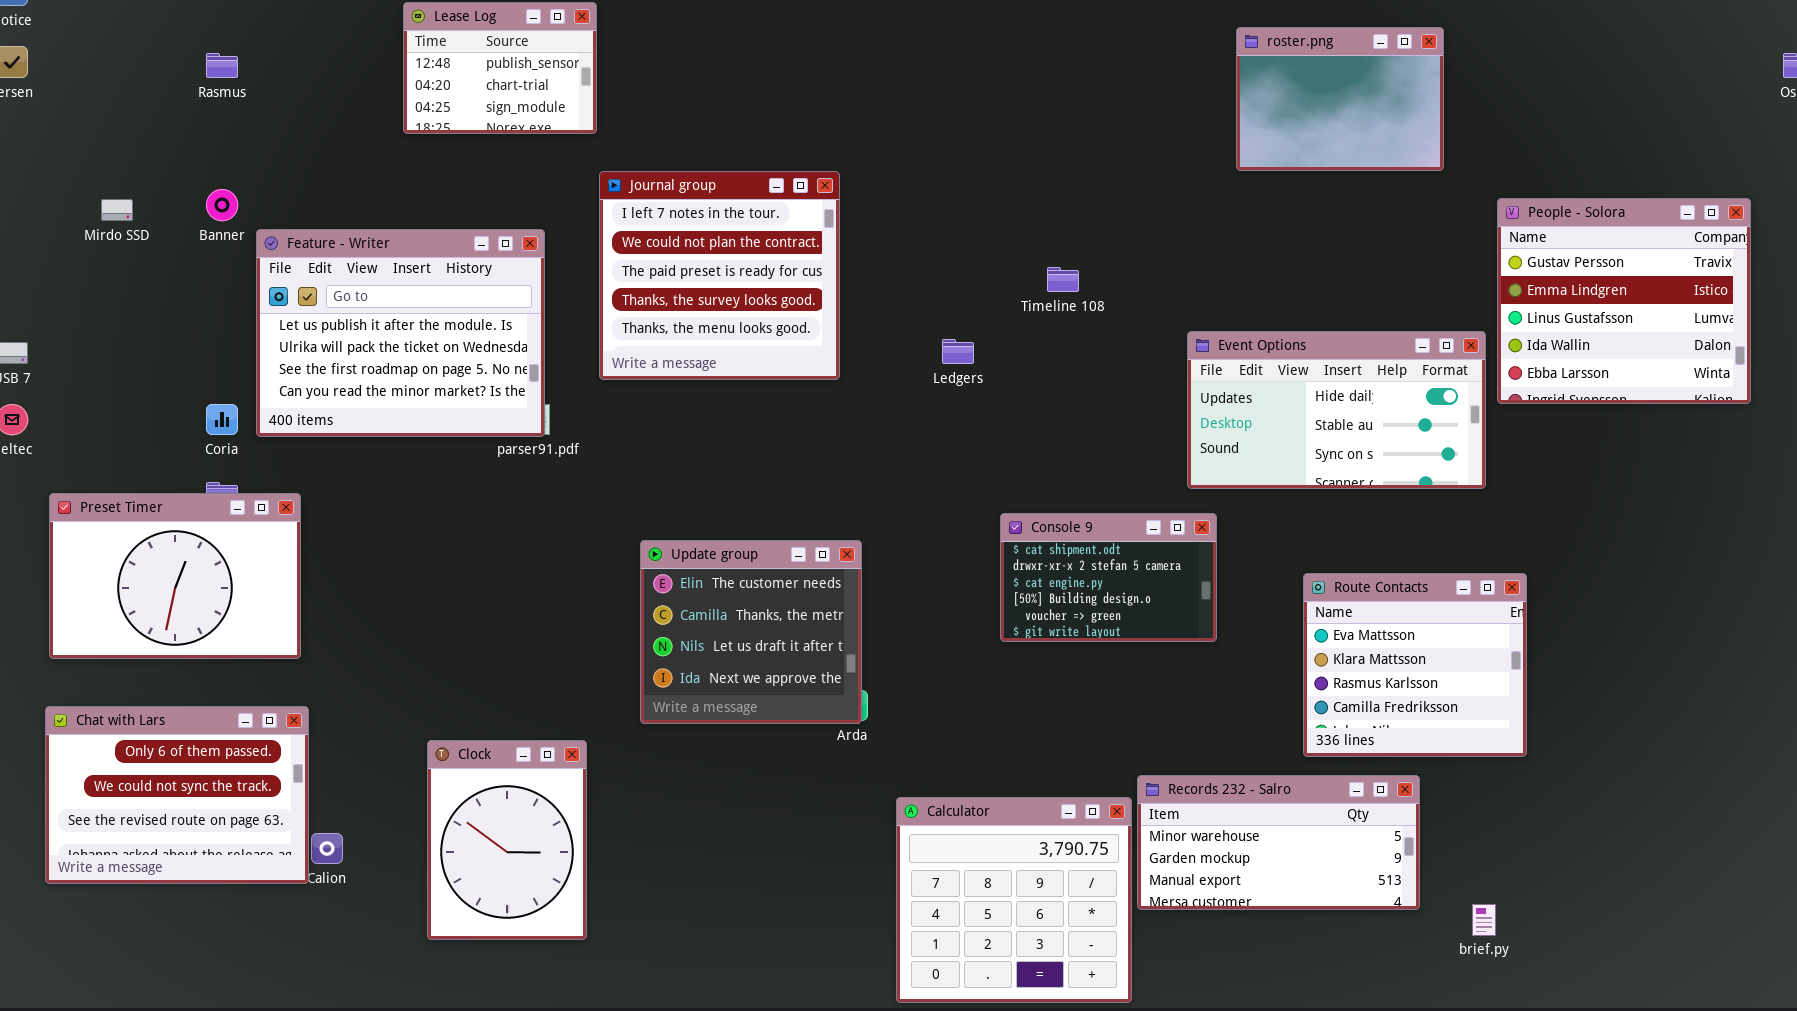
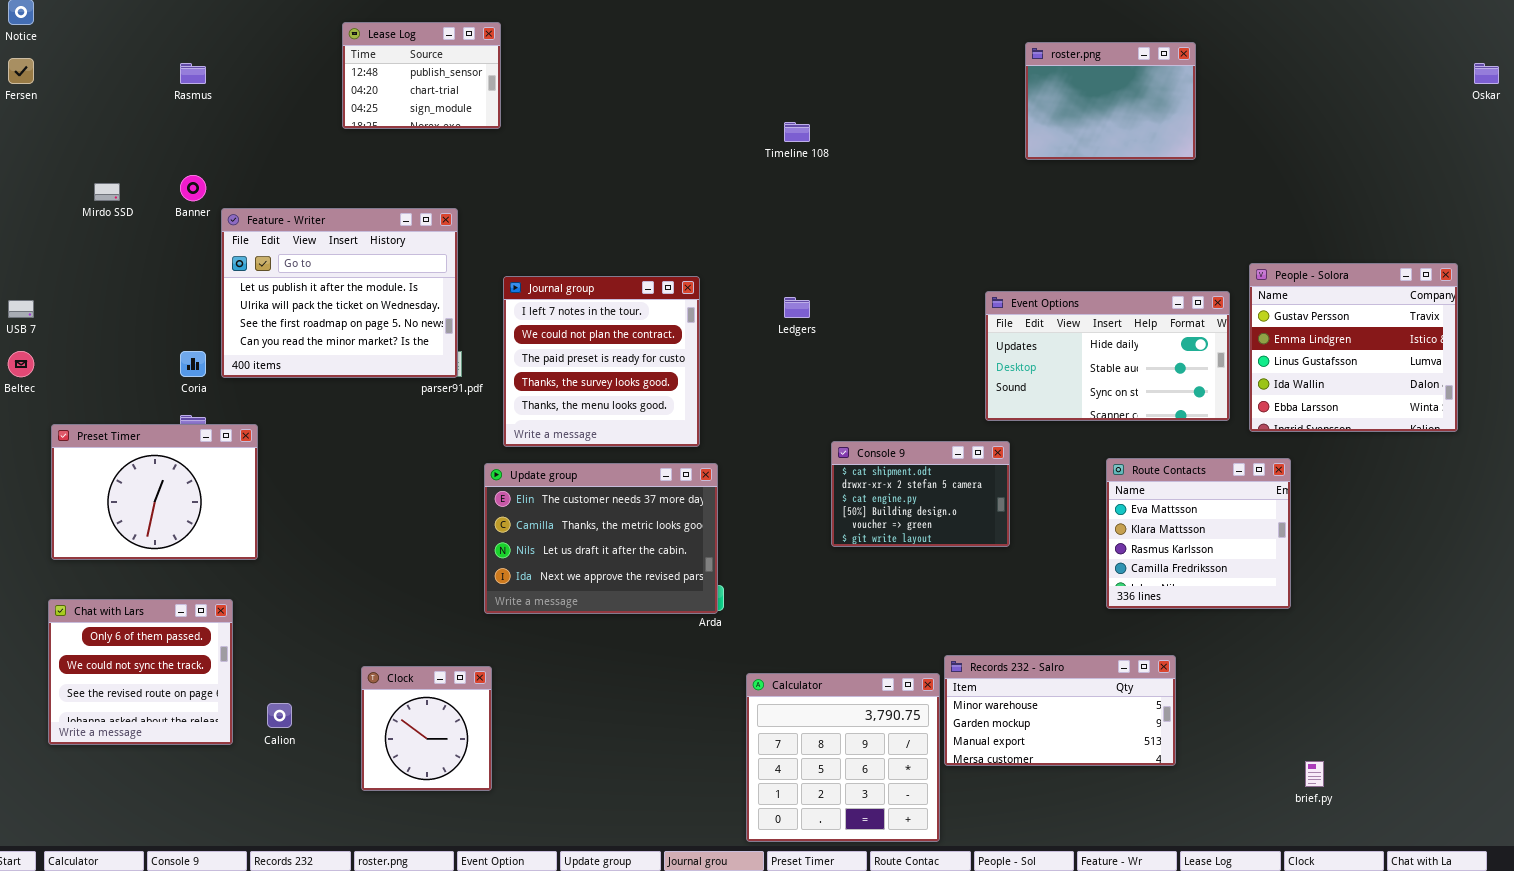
Journal group: [599,171,840,380] -> [503,276,700,447], moved
People - Solora: [1497,198,1751,404] -> [1249,263,1458,432], moved
Timeline 108: [1047,267,1079,292] -> [784,122,810,142], moved
Update group: [640,540,862,724] -> [484,463,718,614], resized
Route Contacts: [1303,573,1527,757] -> [1106,458,1291,609], moved
Chat with Lars: [45,706,309,884] -> [48,599,233,745], resized
Clock: [427,740,587,940] -> [361,666,492,791], resized
brief.py: [1472,904,1496,936] -> [1305,761,1324,787], moved

